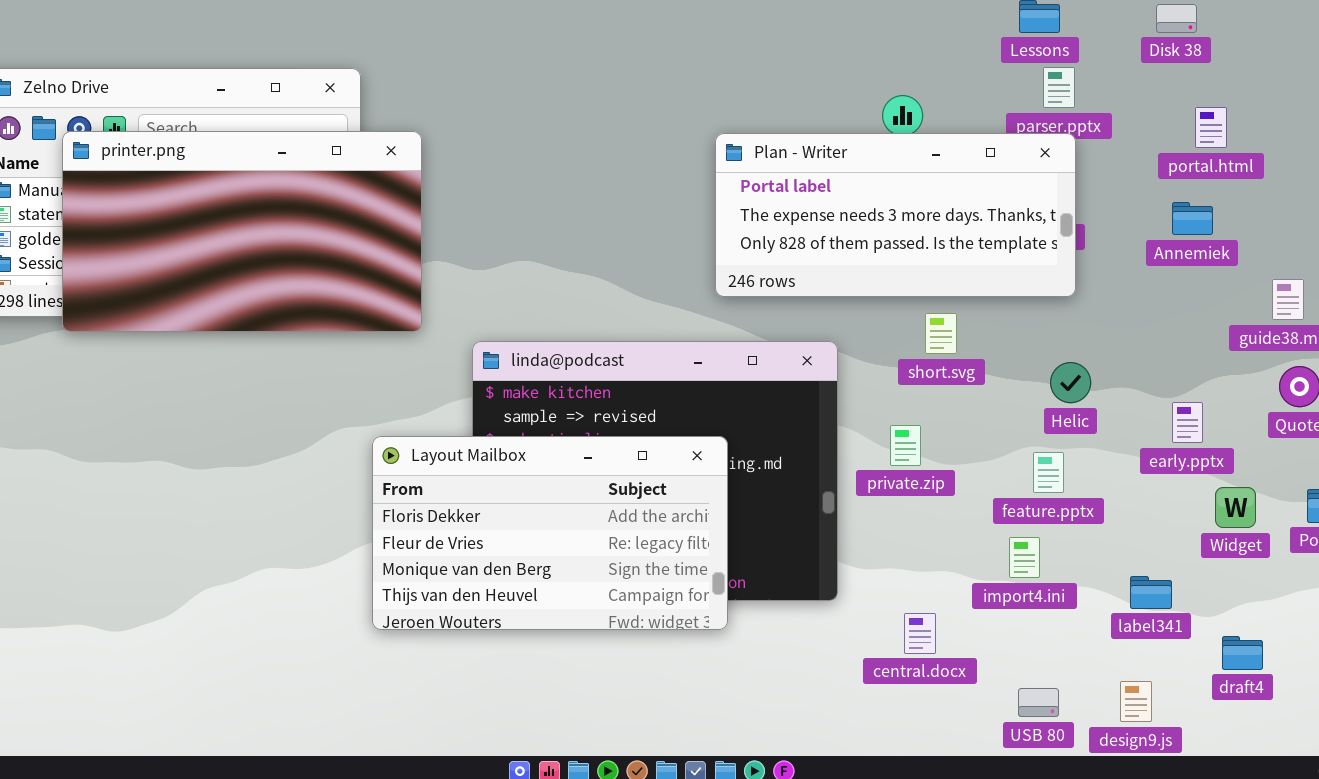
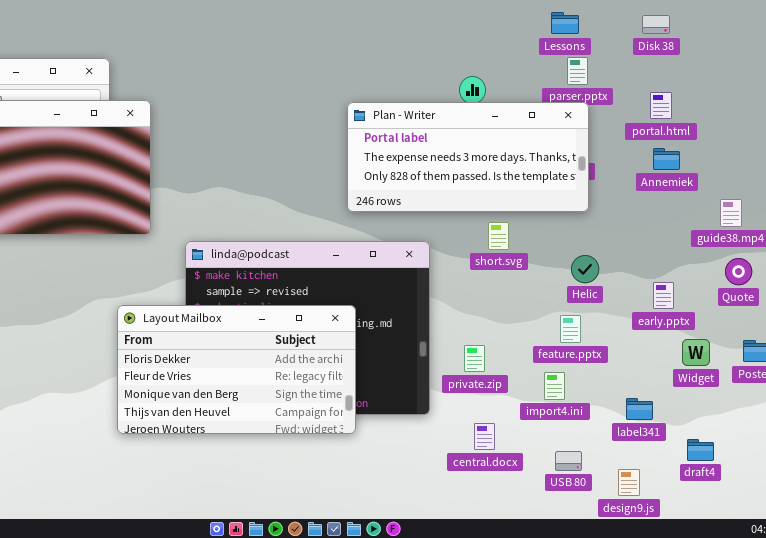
portal.html: [1195,107,1227,148] -> [650,92,672,119], moved
private.zip: [890,425,921,466] -> [464,345,485,372], moved
USB 80: [1018,688,1059,717] -> [555,451,582,471], moved

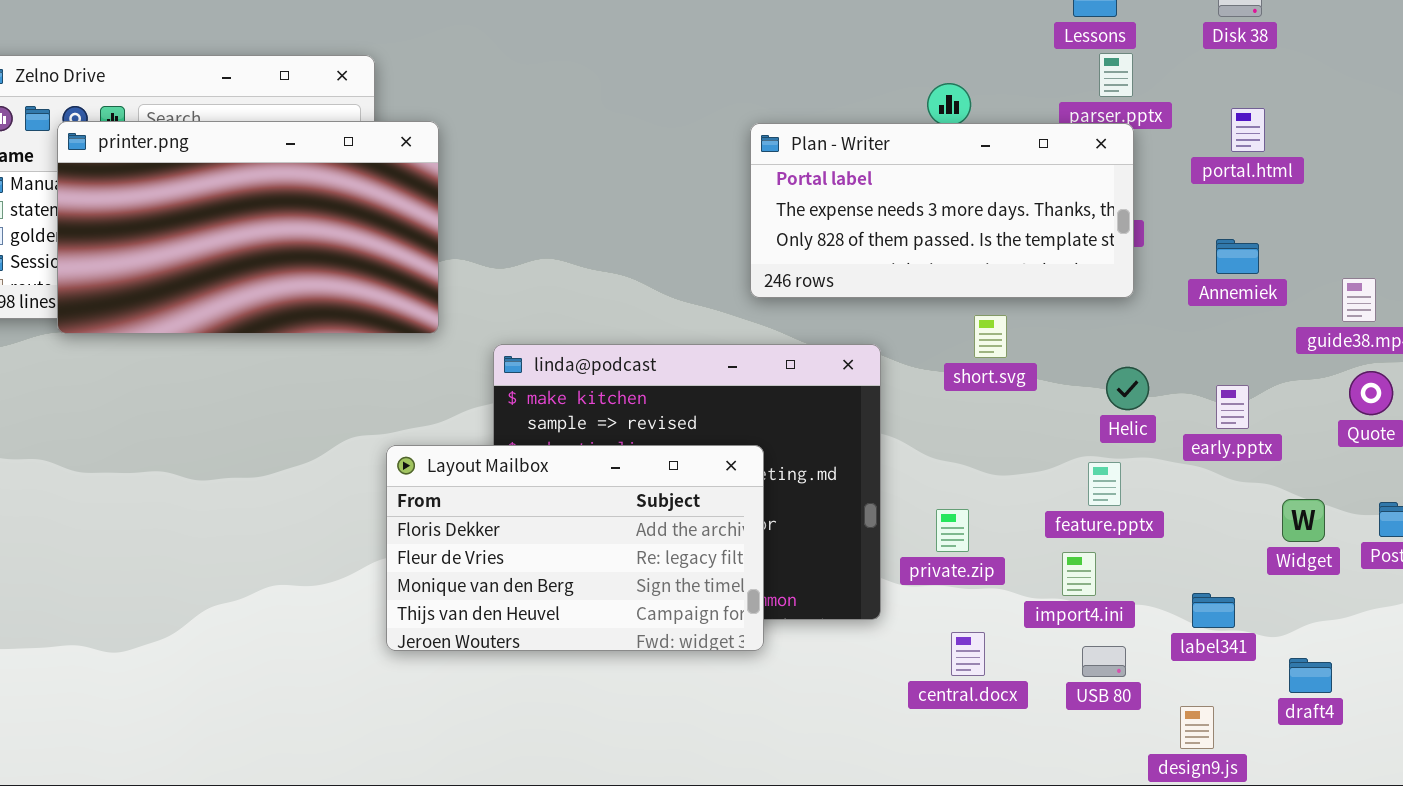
Annemiek: [653,148,680,170] -> [1216,239,1259,274], moved
early.pptx: [653,282,674,309] -> [1216,385,1249,429], moved
USB 80: [555,451,582,471] -> [1082,646,1126,677], moved

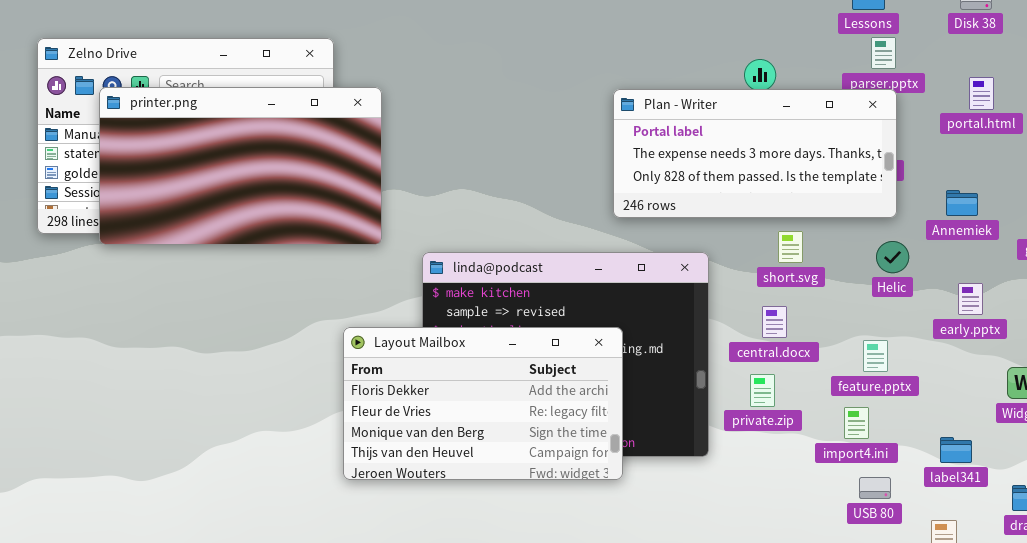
Annemiek: [1216,239,1259,274] -> [946,190,978,216], moved
Helic: [1106,367,1149,410] -> [876,241,909,273], moved
central.docx: [951,632,985,676] -> [762,306,787,338], moved

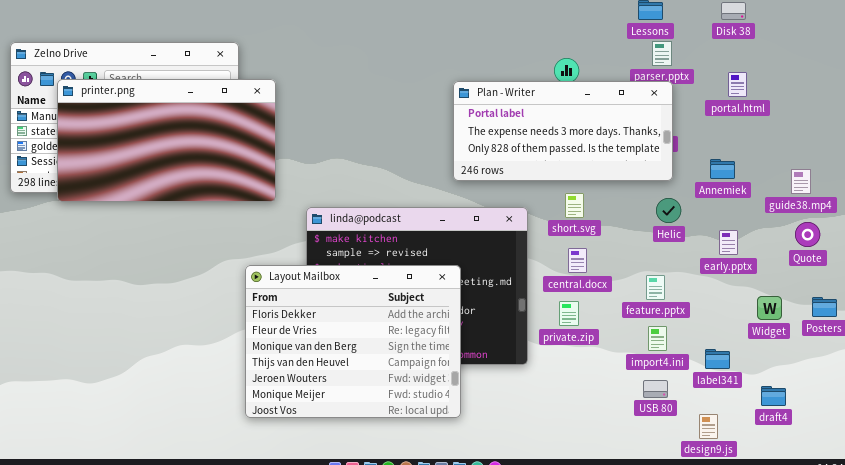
short.svg: [778,231,803,263] -> [565,193,584,218], moved
Layout Mailbox: [343,327,623,480] -> [245,265,461,418], resized
import4.ini: [844,407,869,439] -> [648,326,667,351], moved

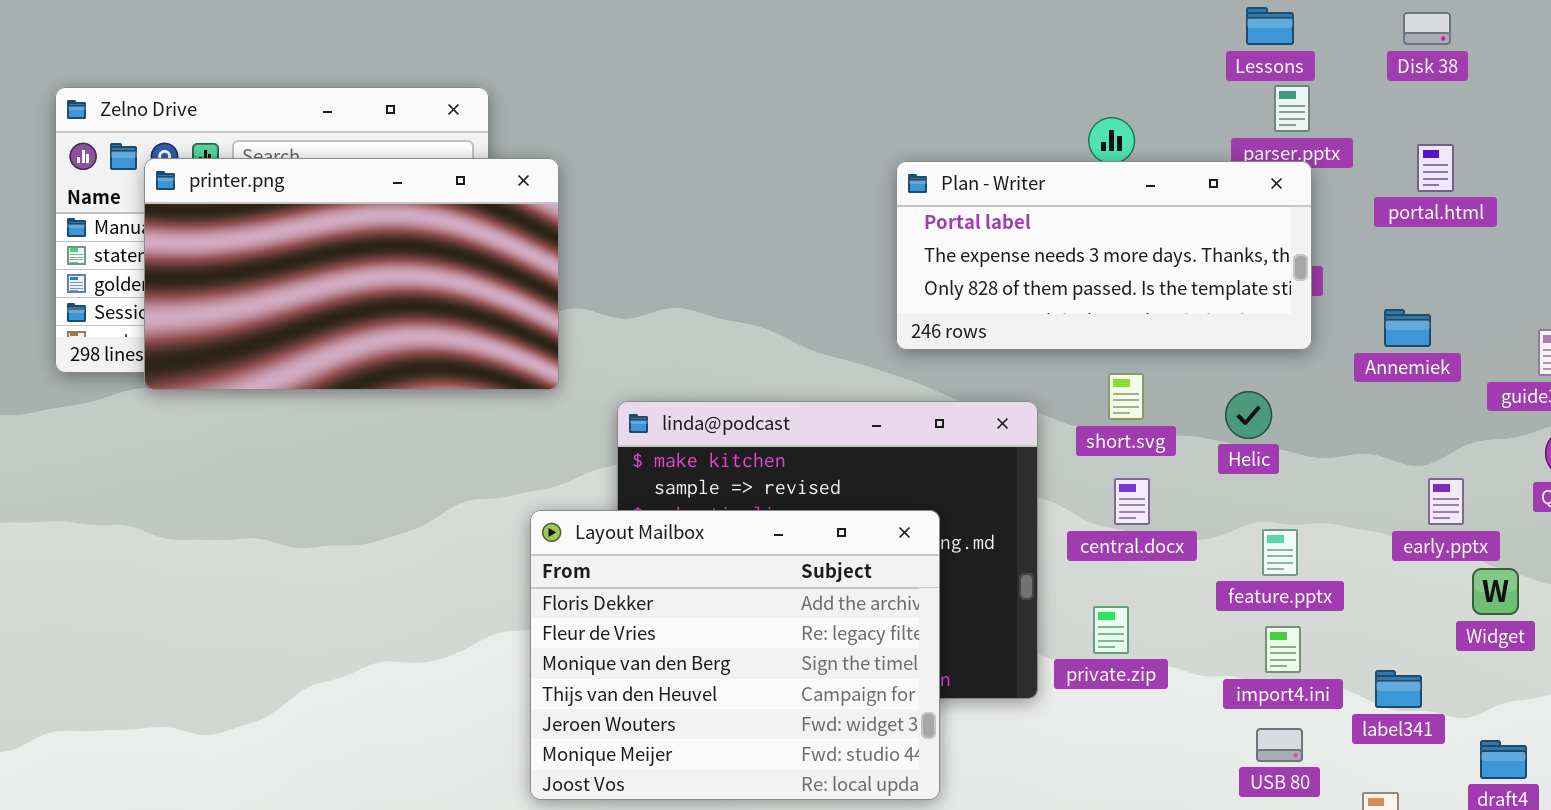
Helic: [656,198,681,223] -> [1225,391,1272,439], moved
early.pptx: [719,230,738,255] -> [1428,478,1464,525], moved
Layout Mailbox: [245,265,461,418] -> [530,510,940,800], moved
private.zip: [559,301,579,326] -> [1093,606,1129,654], moved

